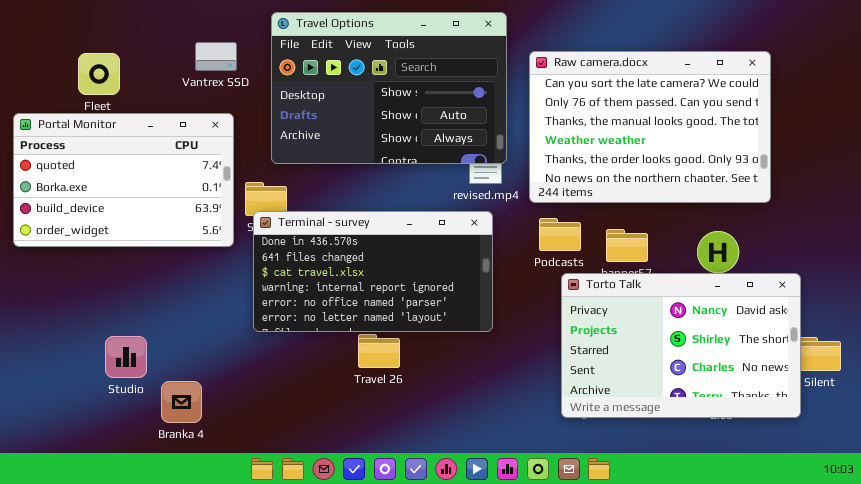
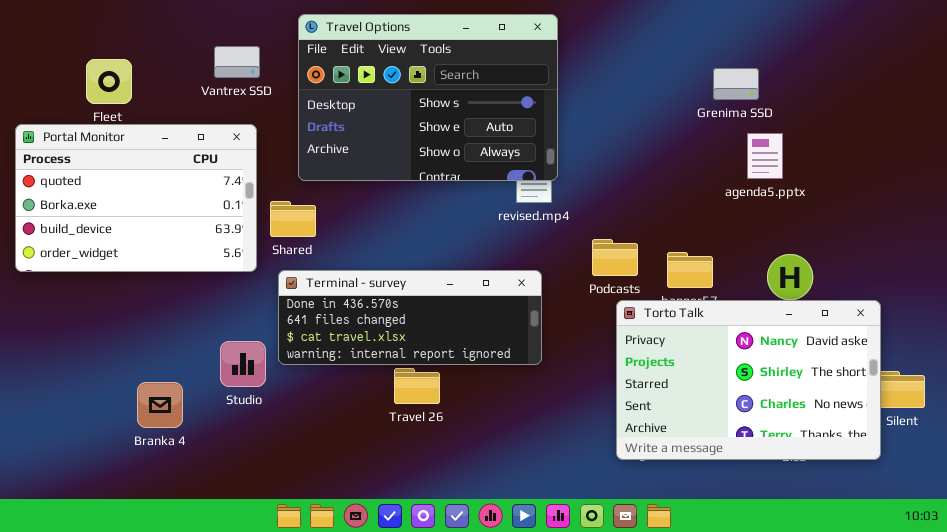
Raw camera.docx: [529,51,771,203] -> none, closed
Terminal - survey: [253,211,493,332] -> [278,270,542,365], resized
Studio: [105,336,147,378] -> [220,341,266,387], moved
Branka 4: [161,381,202,423] -> [137,382,183,428], moved

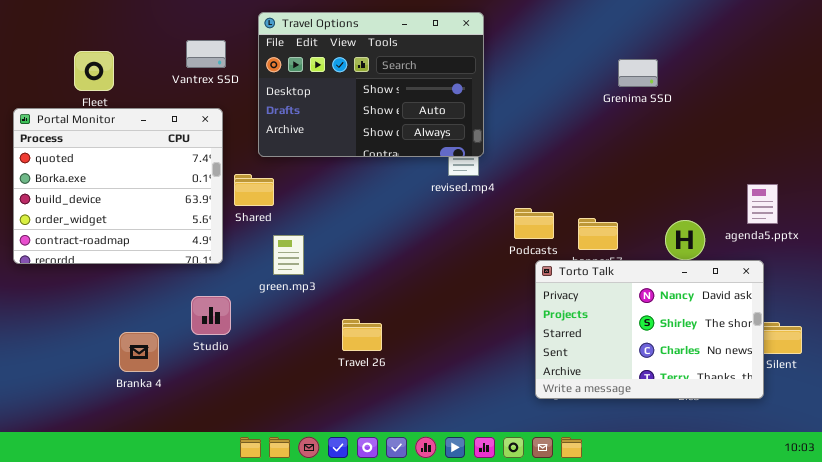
Portal Monitor: [15,124,257,272] -> [13,108,223,264], resized
agenda5.pptx: [747,133,783,179] -> [747,184,778,224], moved
Terminal - survey: [278,270,542,365] -> none, closed

